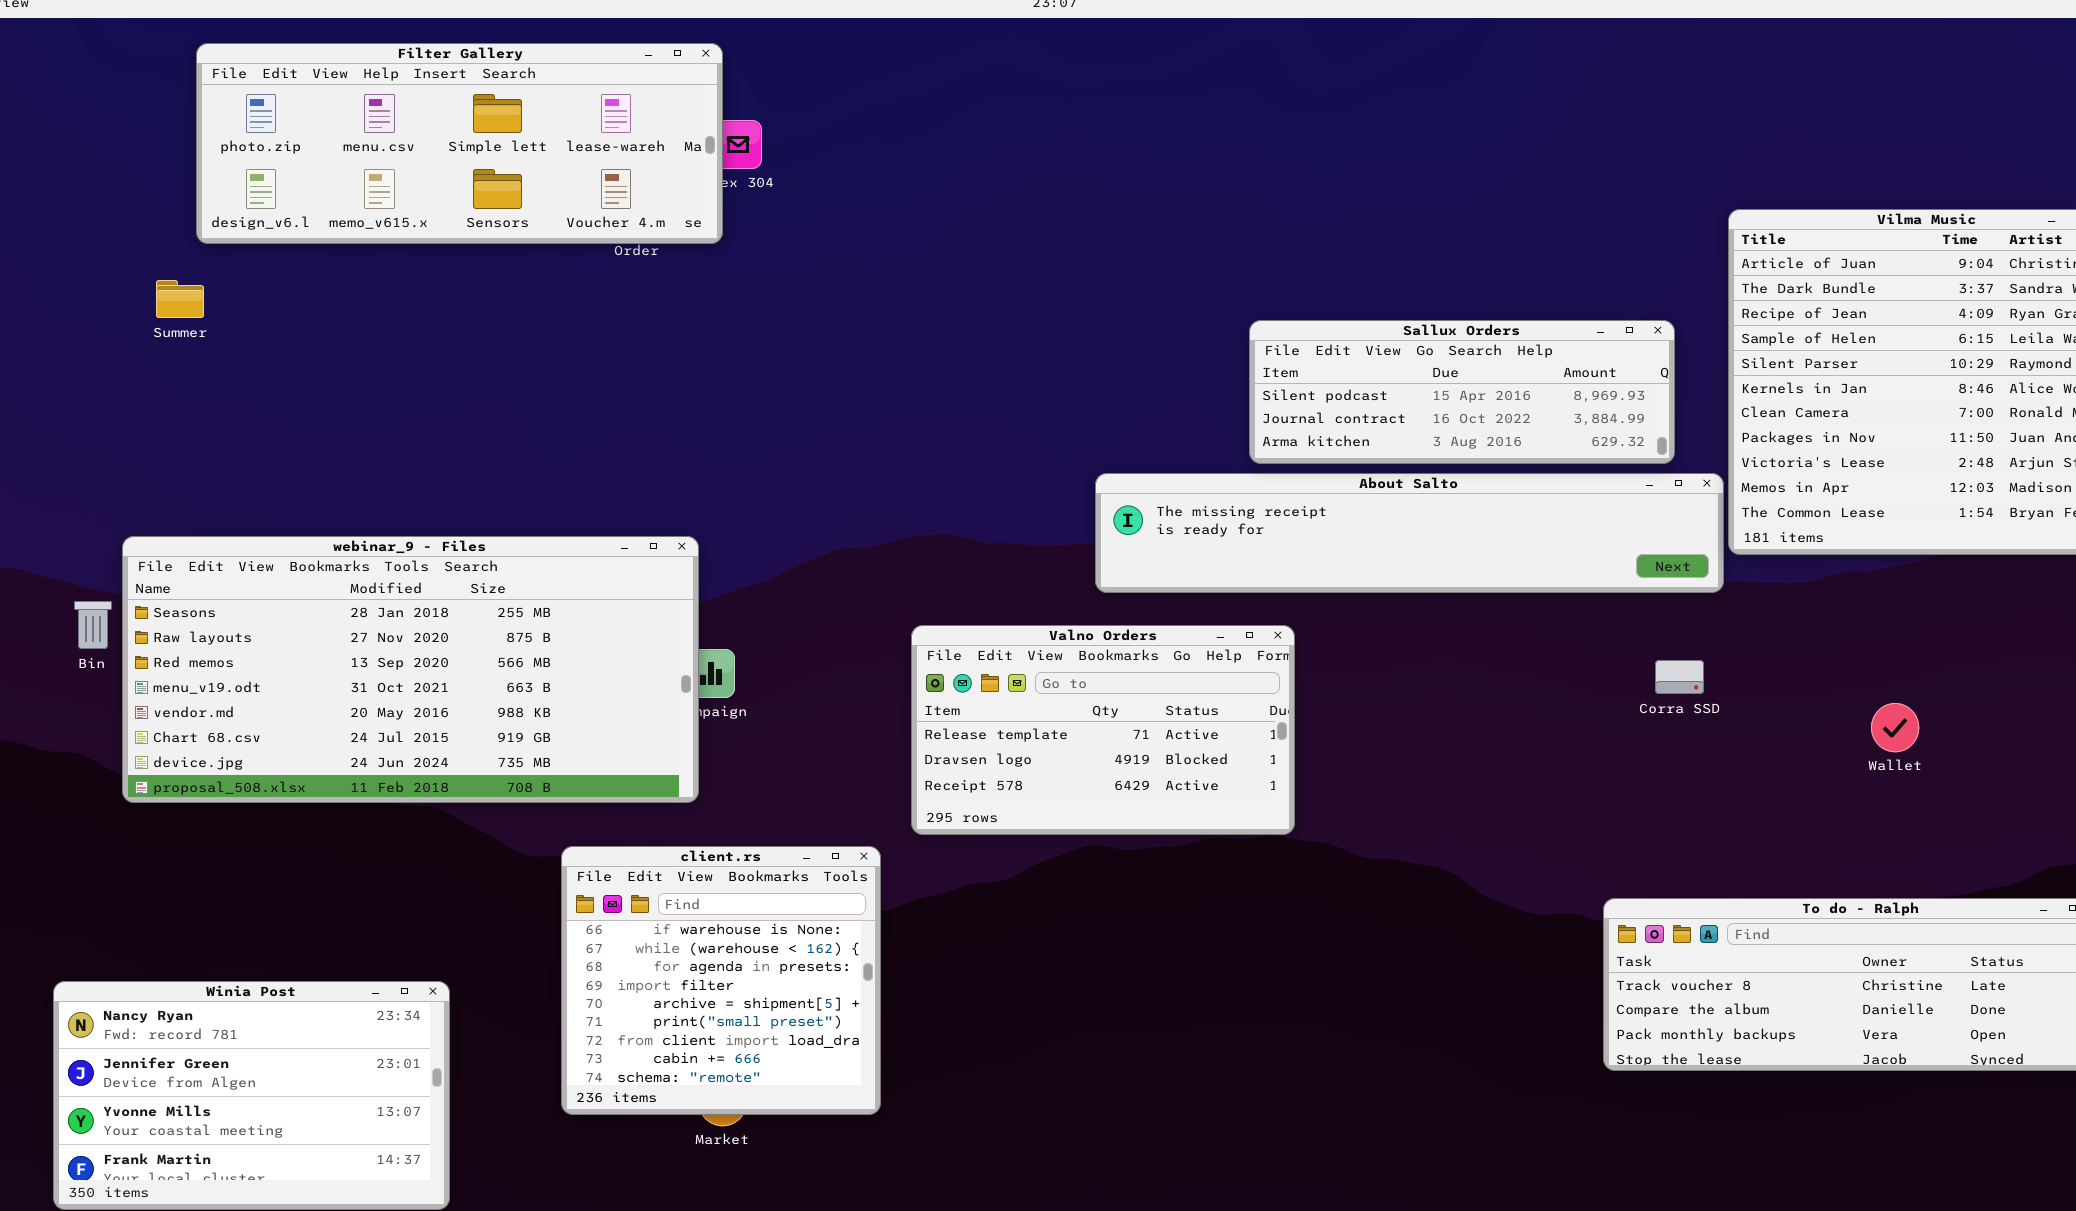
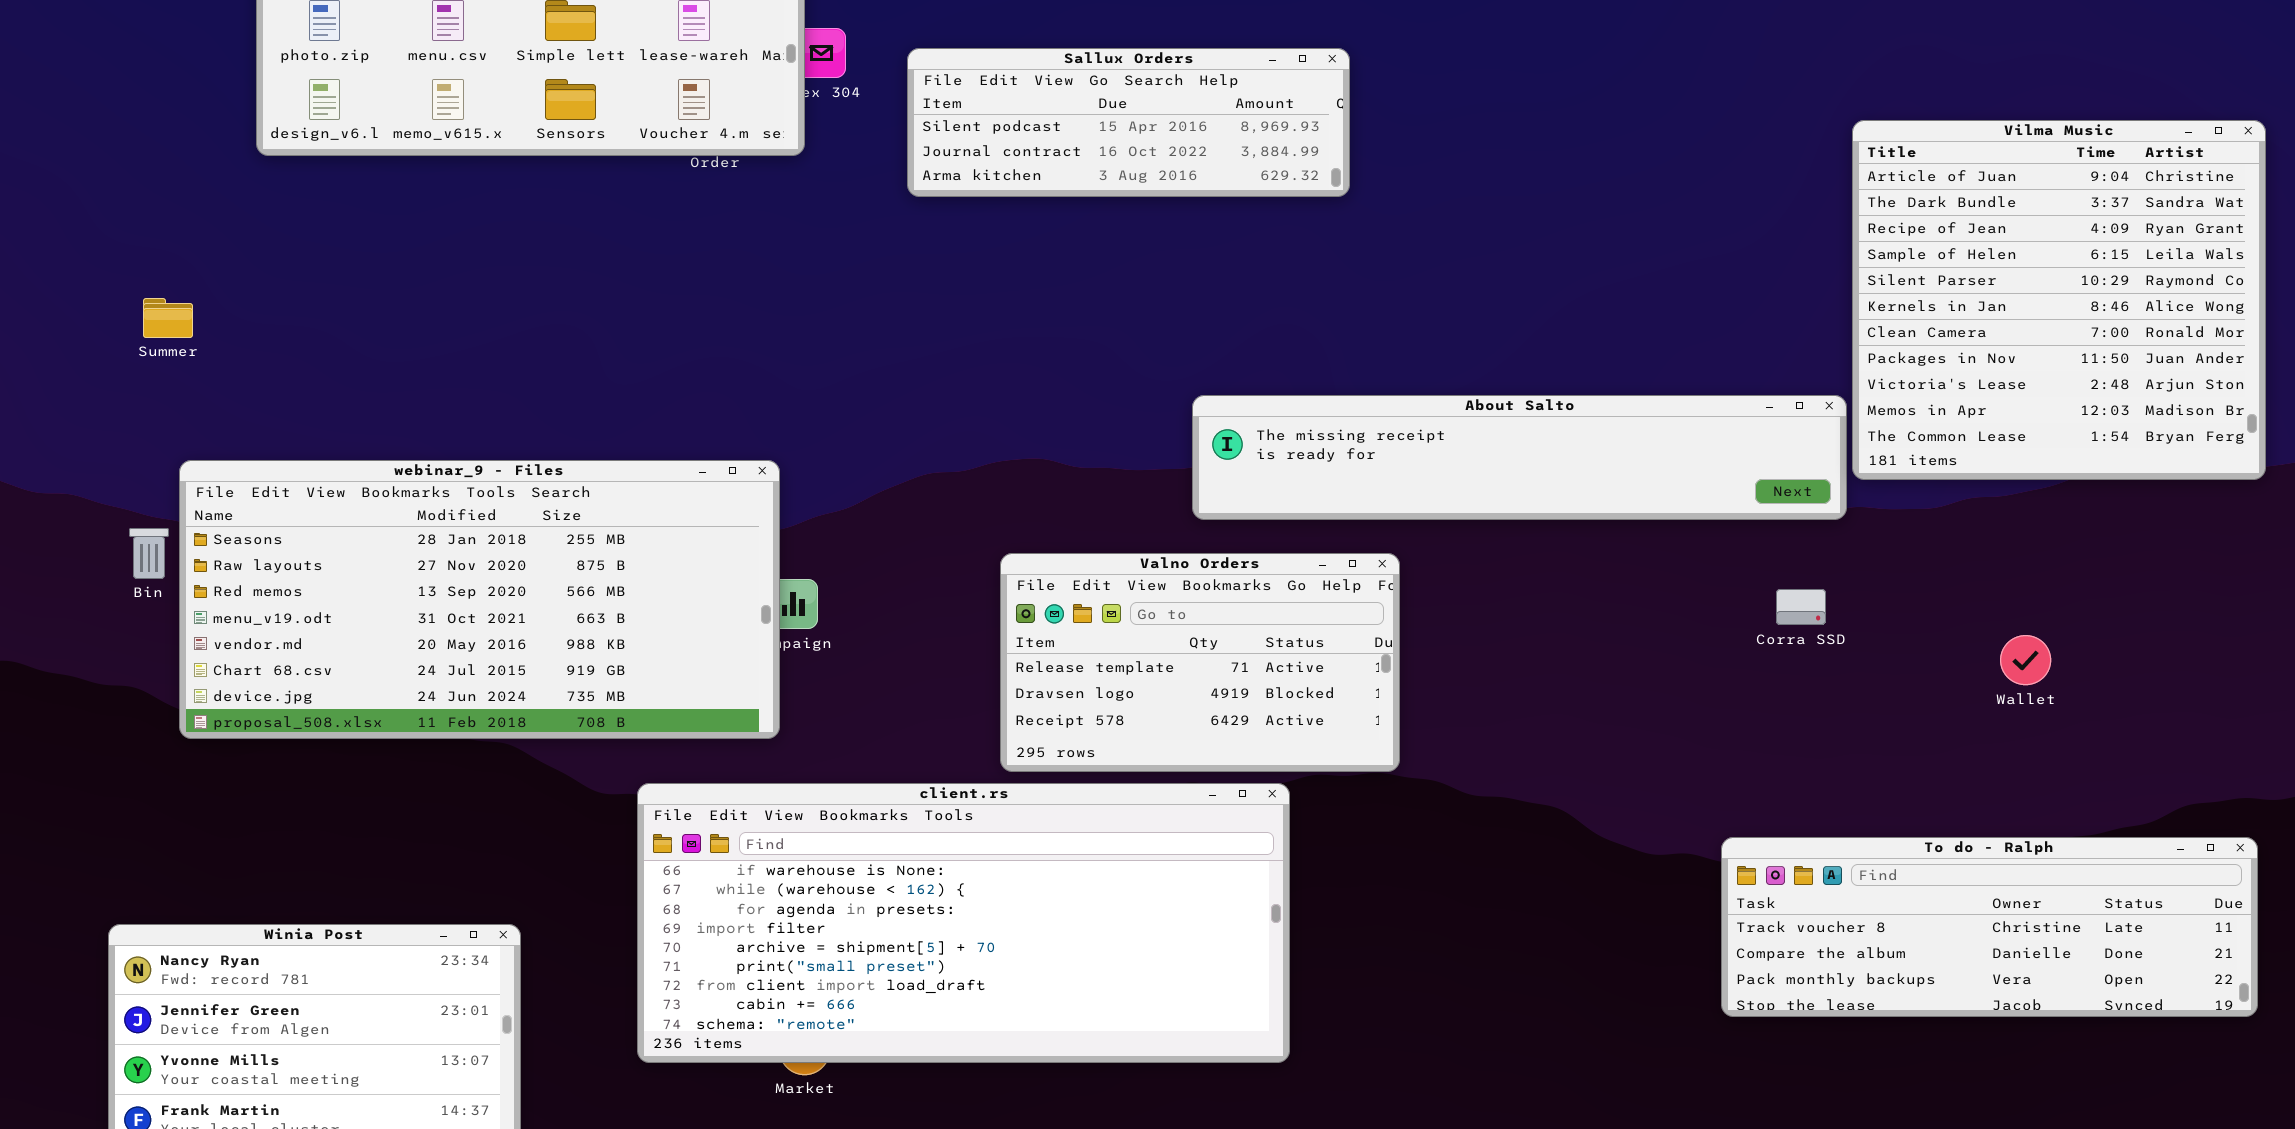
Summer: [156,280,204,318] -> [143,298,193,338], moved
Sallux Orders: [1249,320,1675,464] -> [907,48,1350,197], moved
client.rs: [561,846,881,1115] -> [637,783,1290,1063], resized

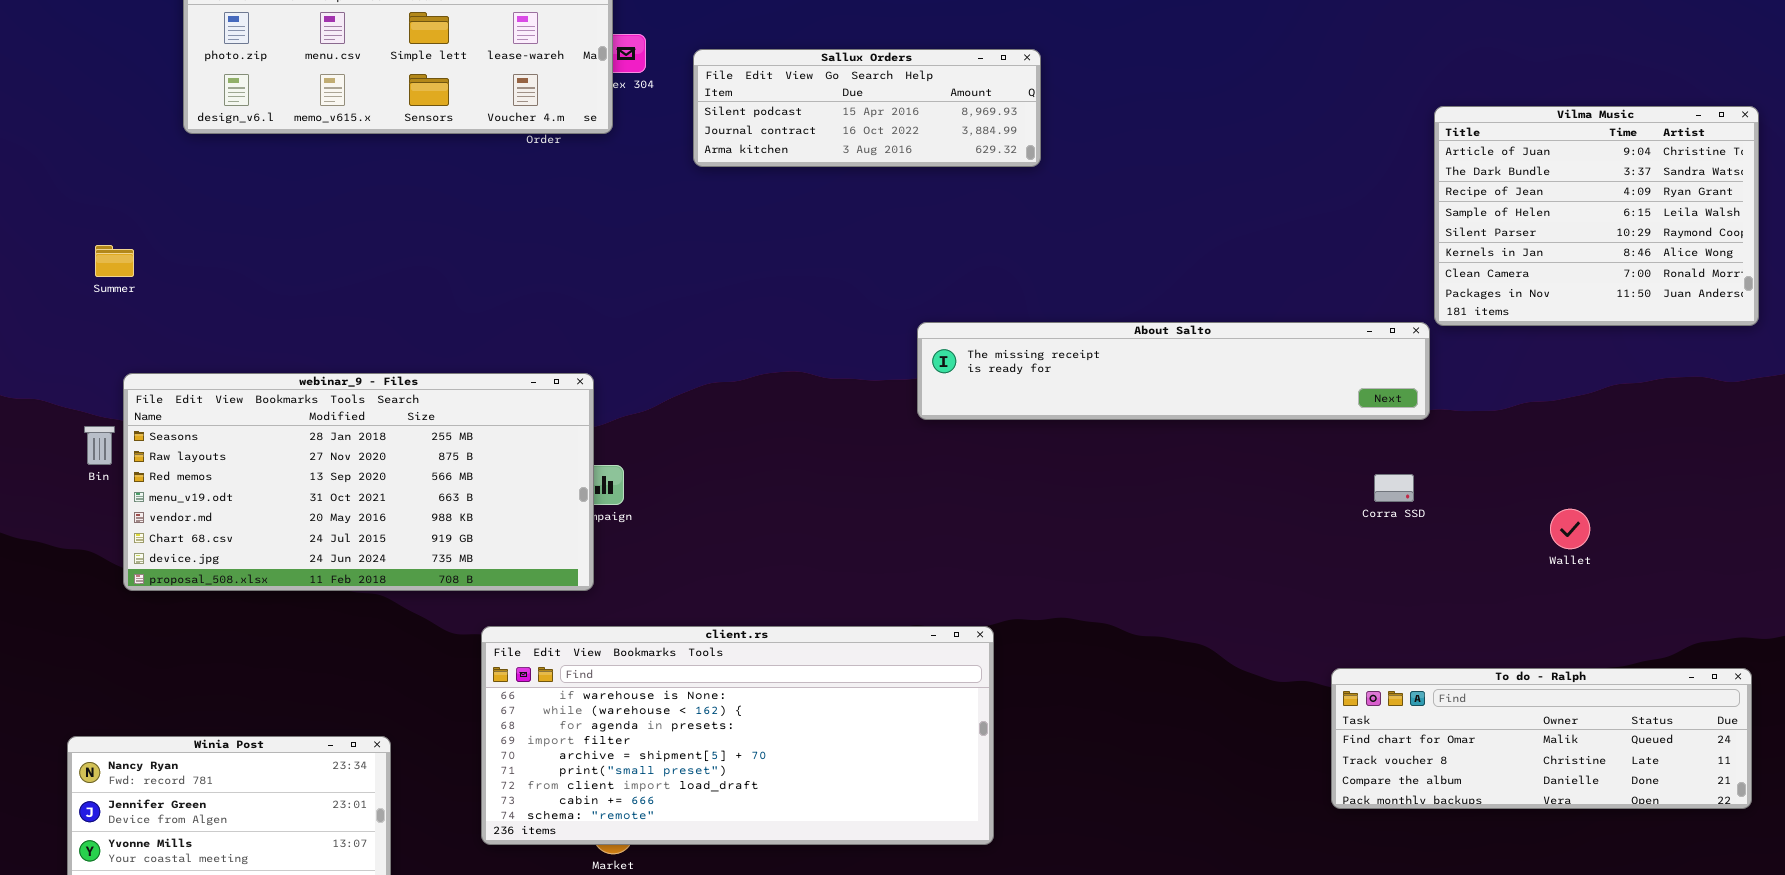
Vilma Music: [1852,120,2266,480] -> [1434,106,1759,326], resized
Valno Orders: [1000,553,1400,772] -> none, closed
To do - Ralph: [1721,837,2258,1017] -> [1331,668,1752,809], scrolled up 1 row

